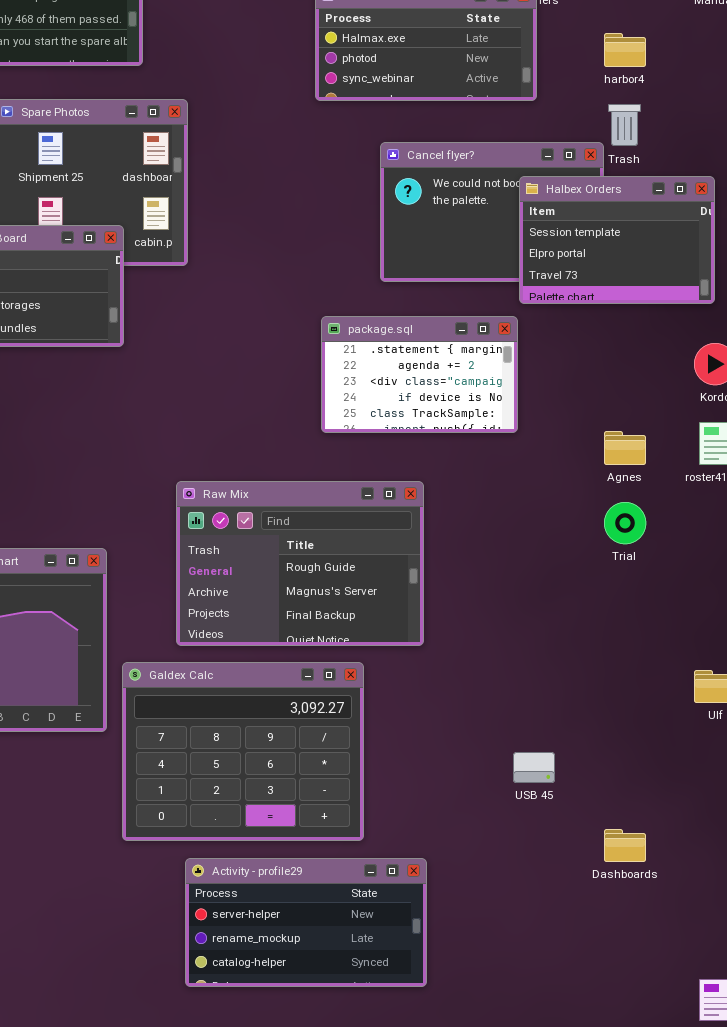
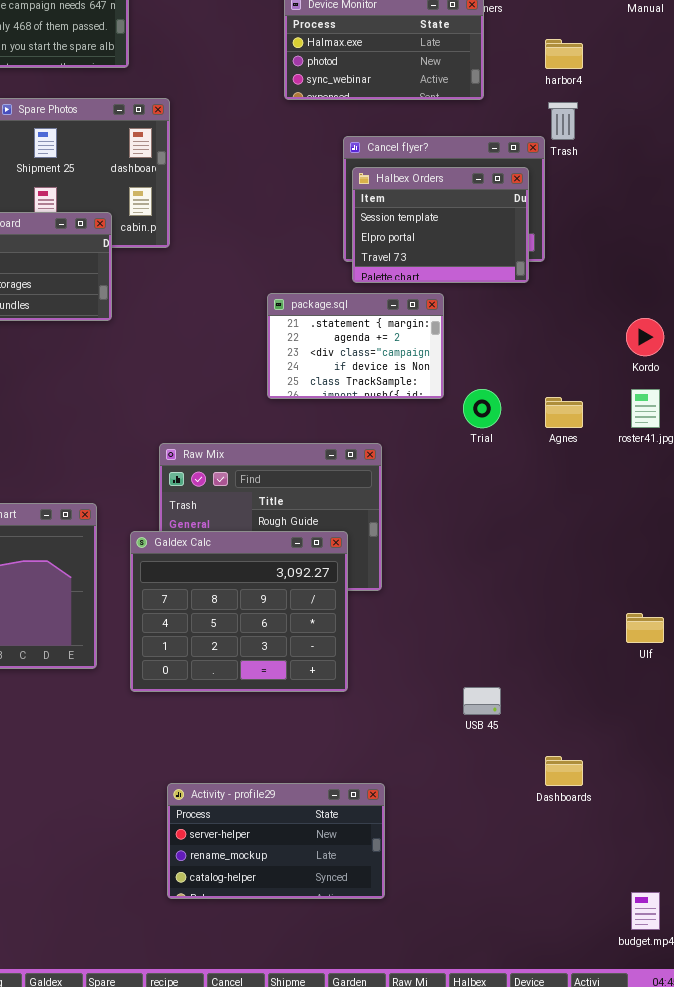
Halbex Orders: [519,176,715,304] -> [352,167,529,283], moved
package.sql: [321,316,518,433] -> [267,293,444,399], moved
Trial: [604,502,646,544] -> [463,389,501,428], moved
Galdex Calc: [122,662,364,841] -> [130,531,348,692], moved

